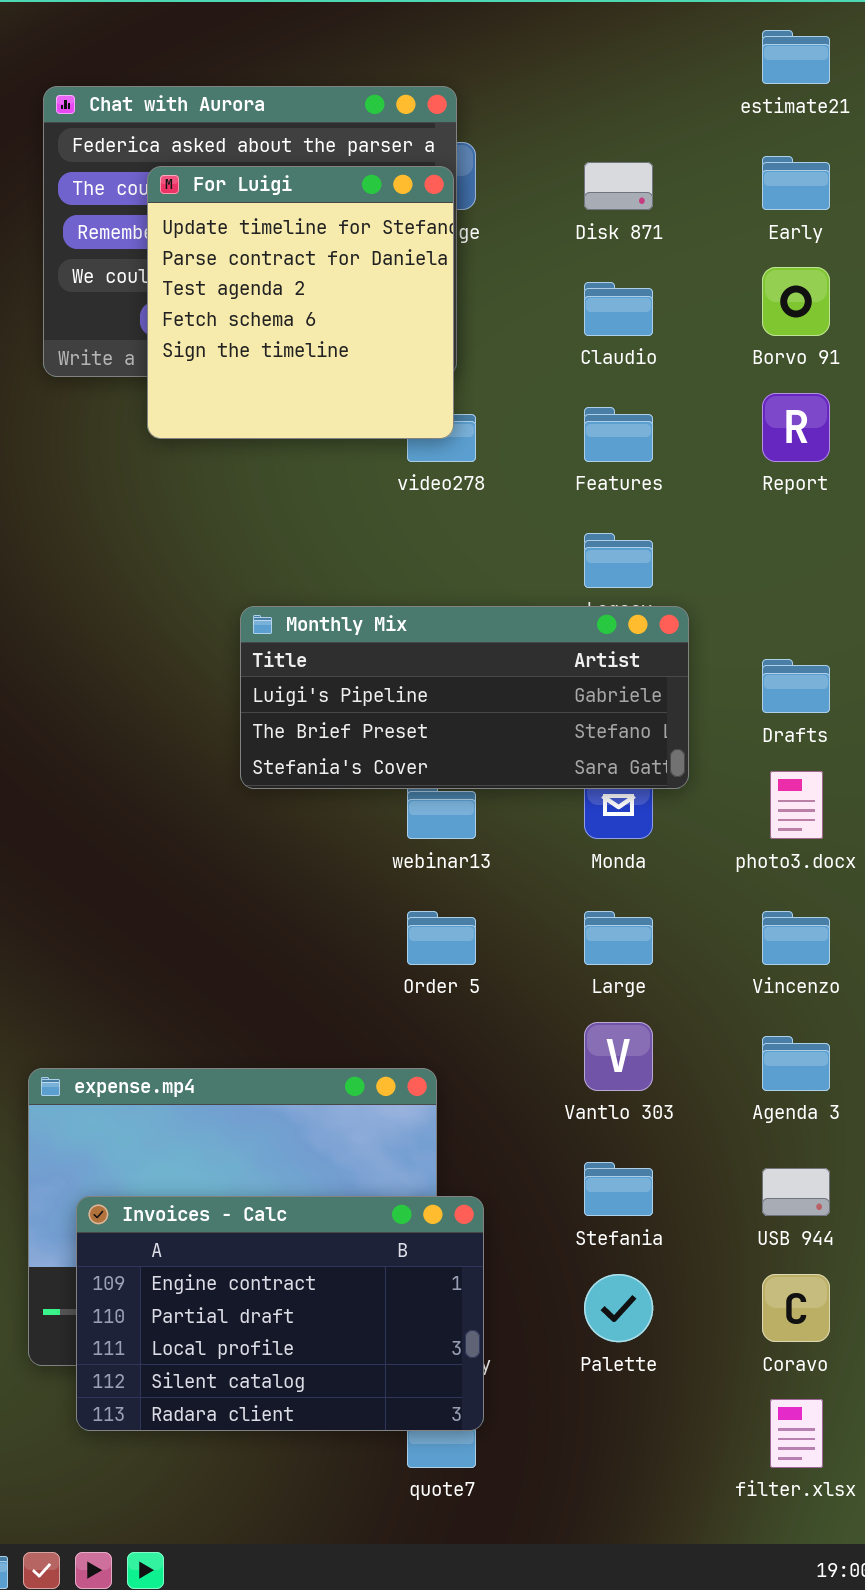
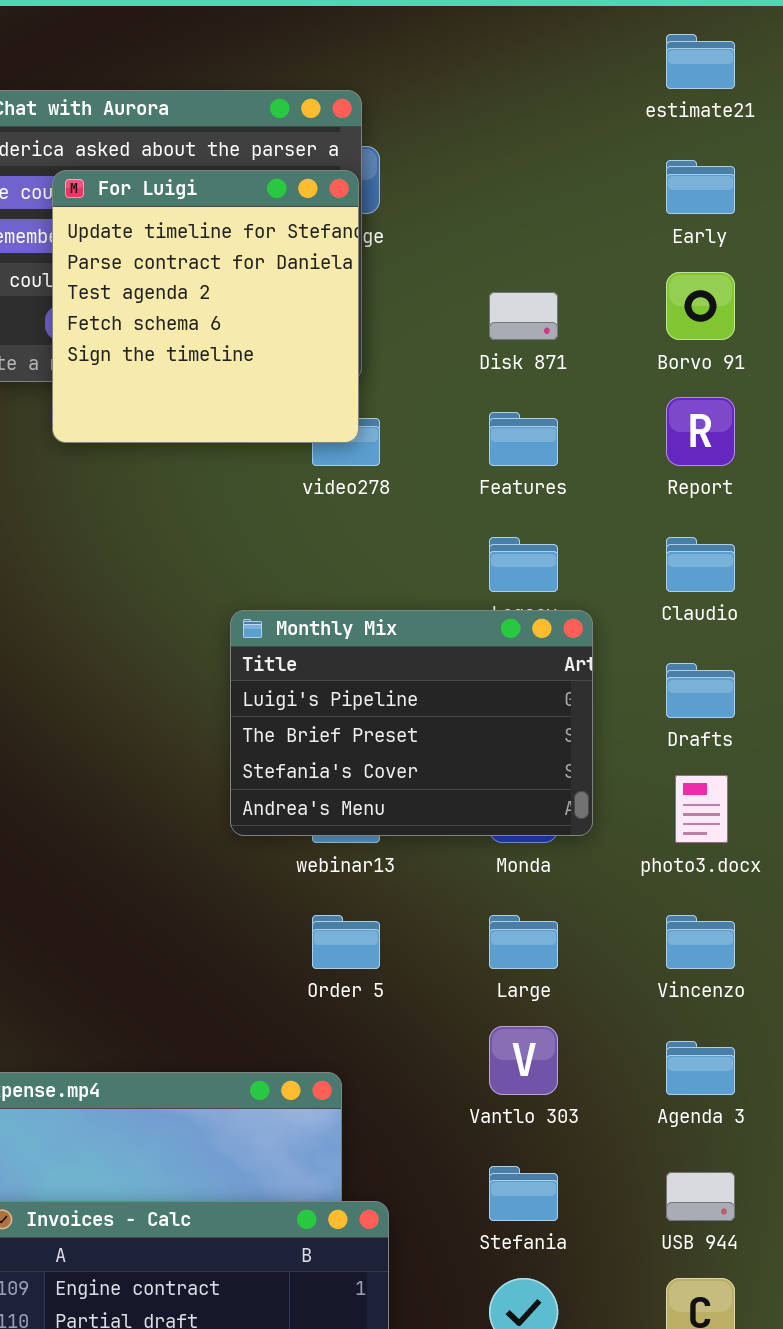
Disk 871: [584,162,653,210] -> [489,292,558,340], moved
Claudio: [584,282,653,336] -> [666,537,735,592], moved
Monthly Mix: [240,606,689,789] -> [230,610,593,836], resized

